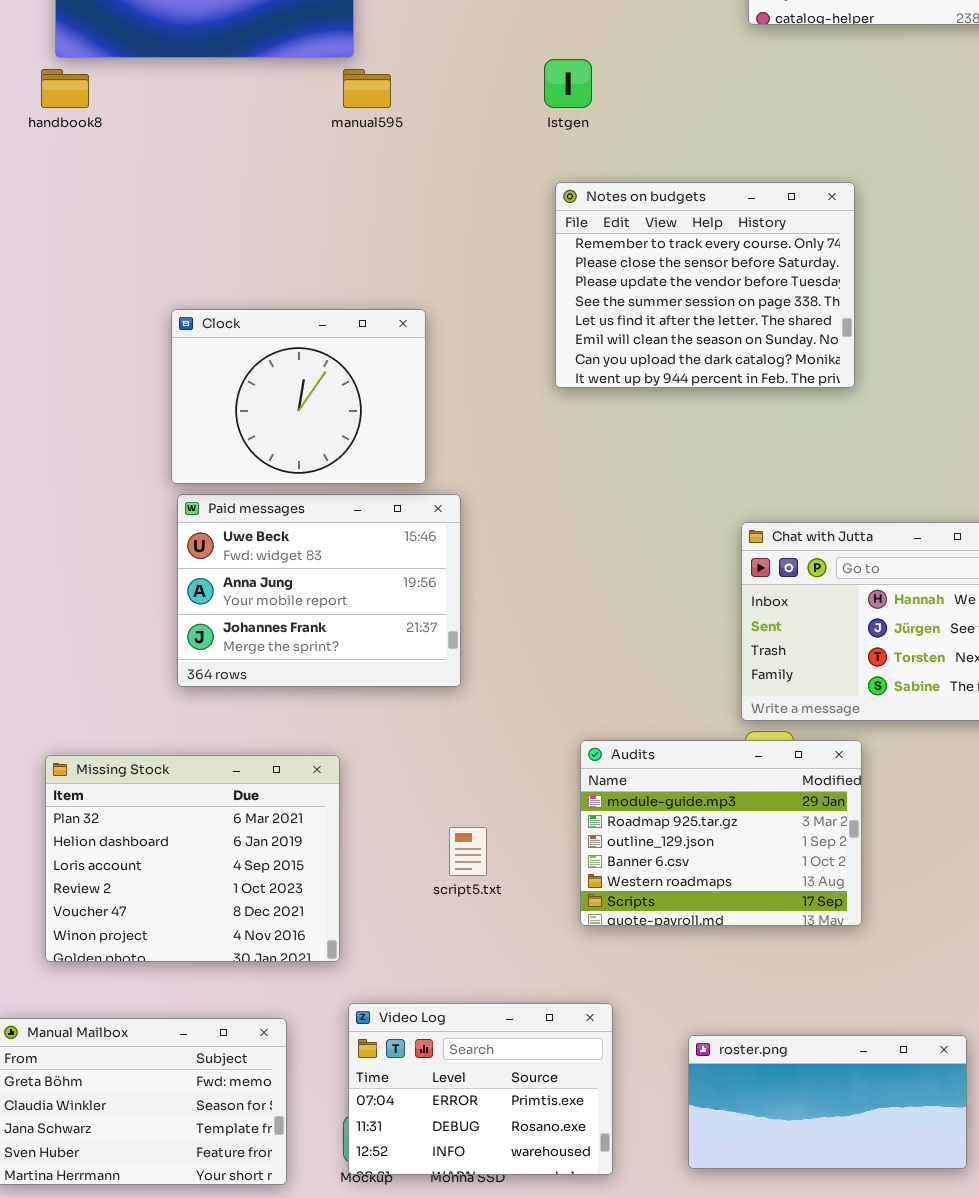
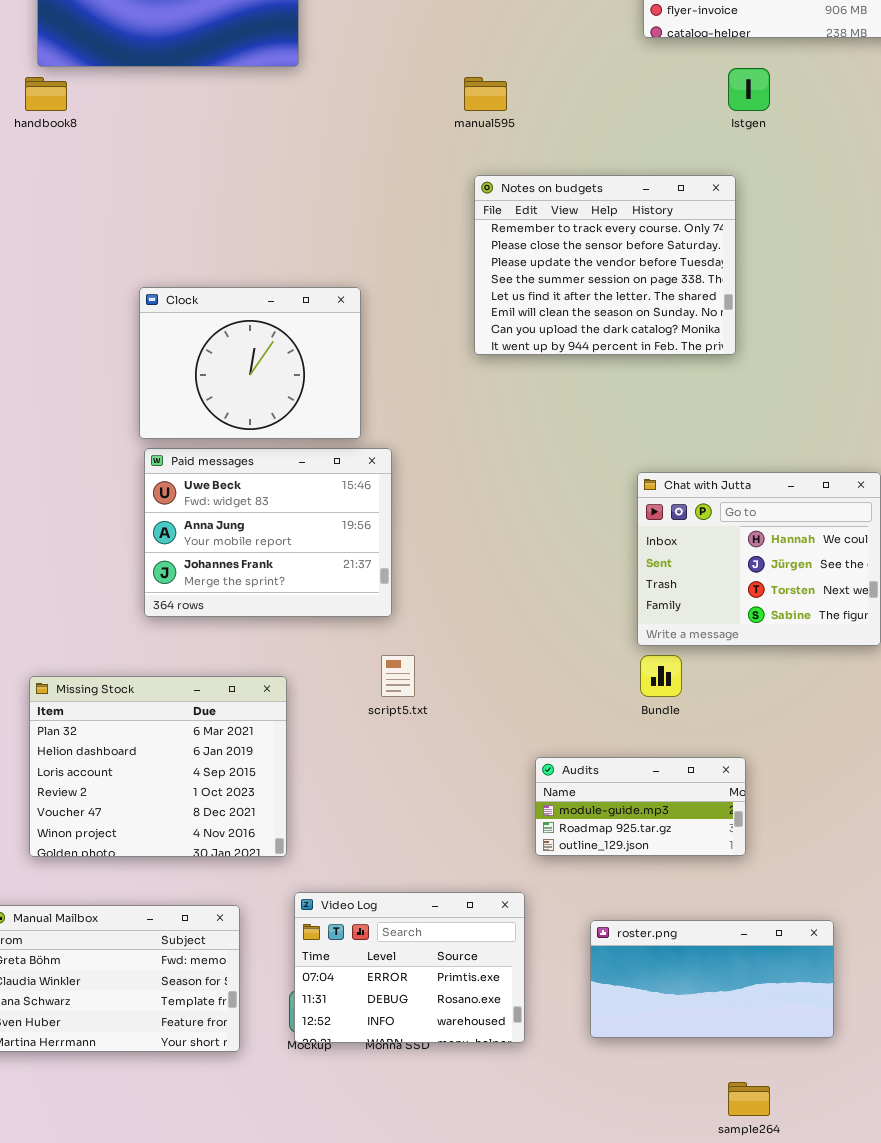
Istgen: [544,59,592,108] -> [728,68,770,111], moved
manual595: [343,69,391,108] -> [464,77,507,111], moved
Audits: [580,740,862,926] -> [535,757,746,856], moved, resized
script5.txt: [449,827,487,876] -> [381,655,415,697], moved

